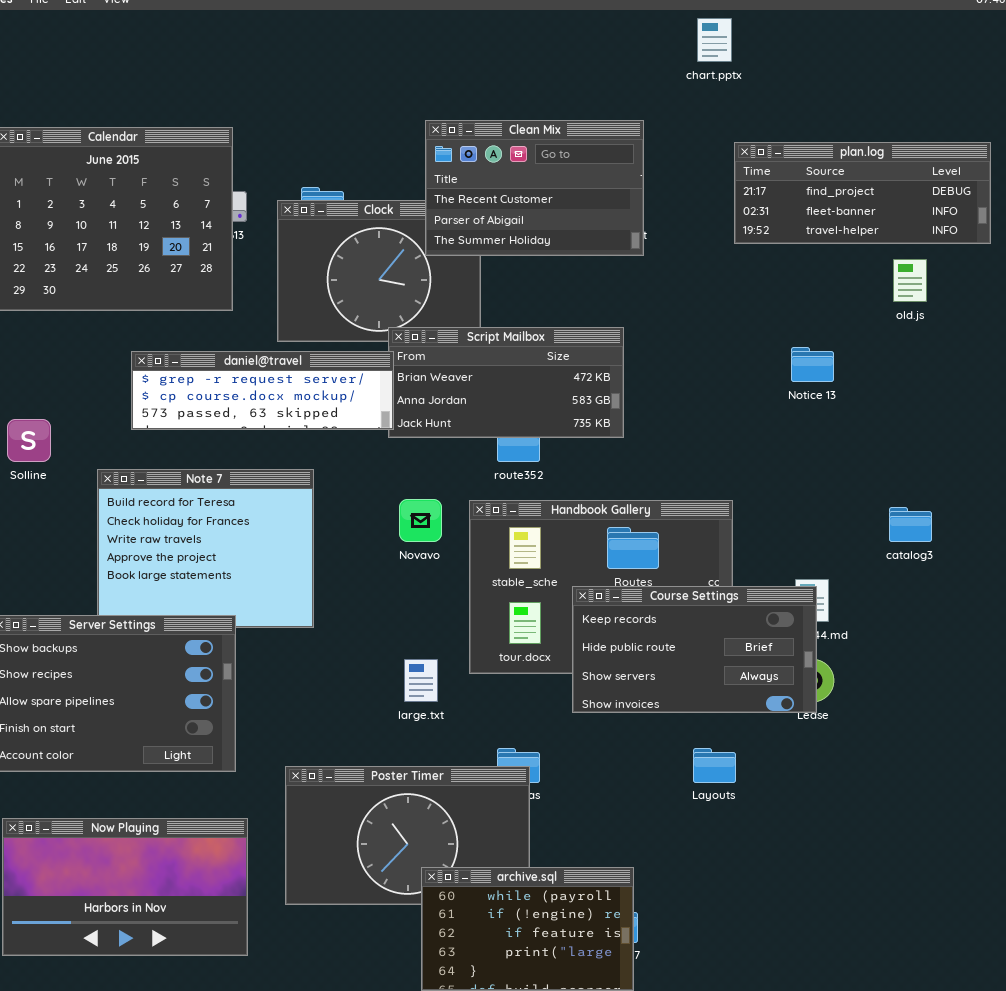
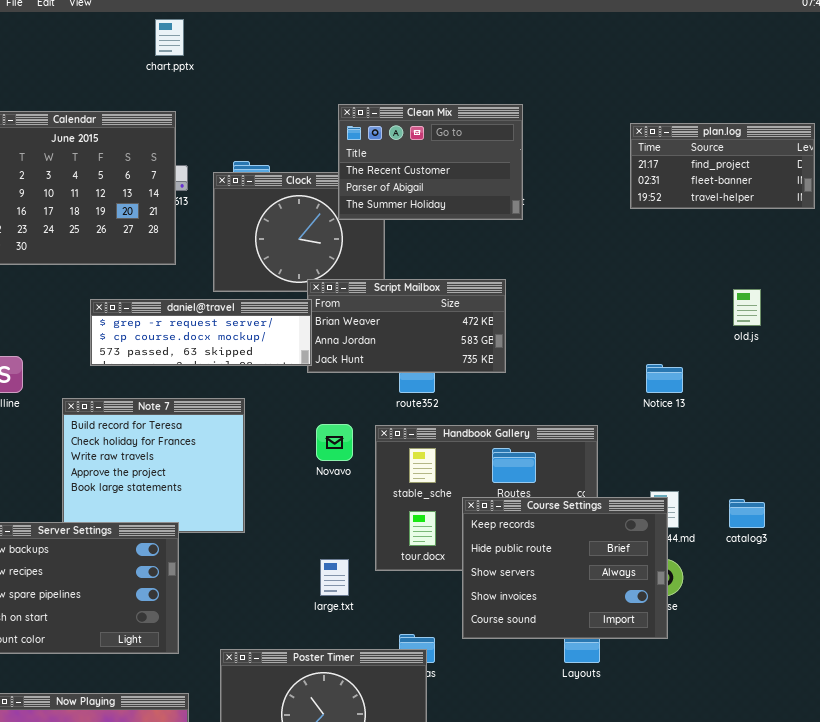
chart.pptx: [697,18,732,62] -> [155,19,184,56], moved
plan.log: [734,142,991,244] -> [630,123,815,209], resized
old.js: [893,259,927,302] -> [733,289,761,326], moved
Notice 13: [791,347,834,382] -> [646,364,683,393], moved
catalog3: [889,507,932,542] -> [729,499,765,528], moved
Course Settings: [572,586,817,713] -> [462,497,668,639], resized

